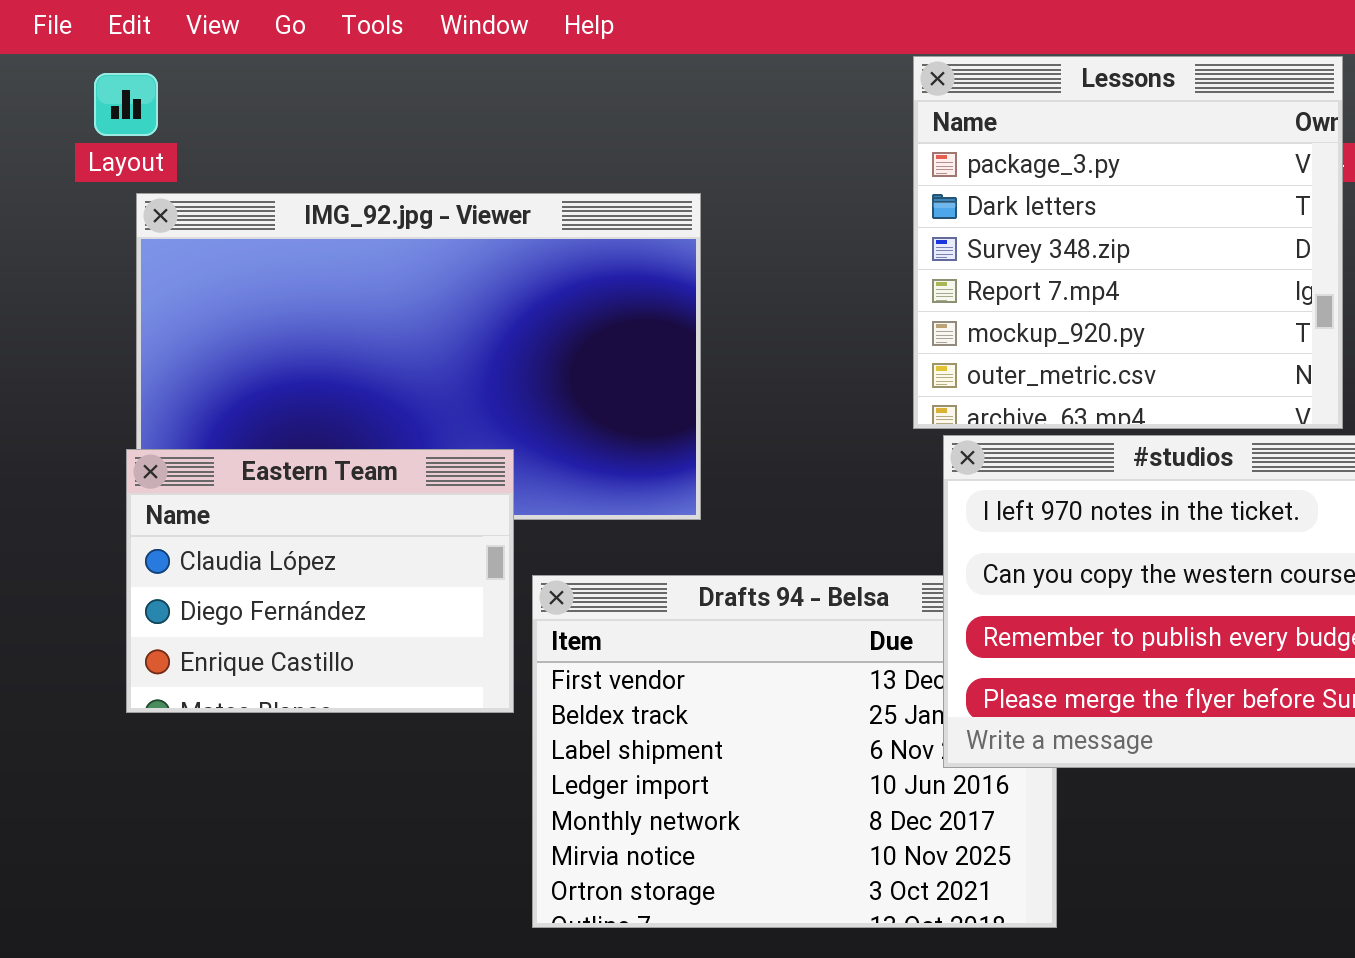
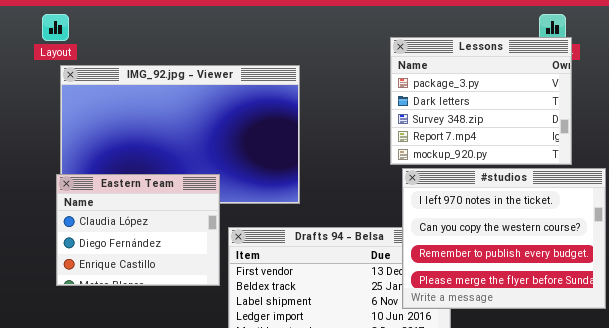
Lessons: [913,56,1343,429] -> [390,37,572,165], resized

